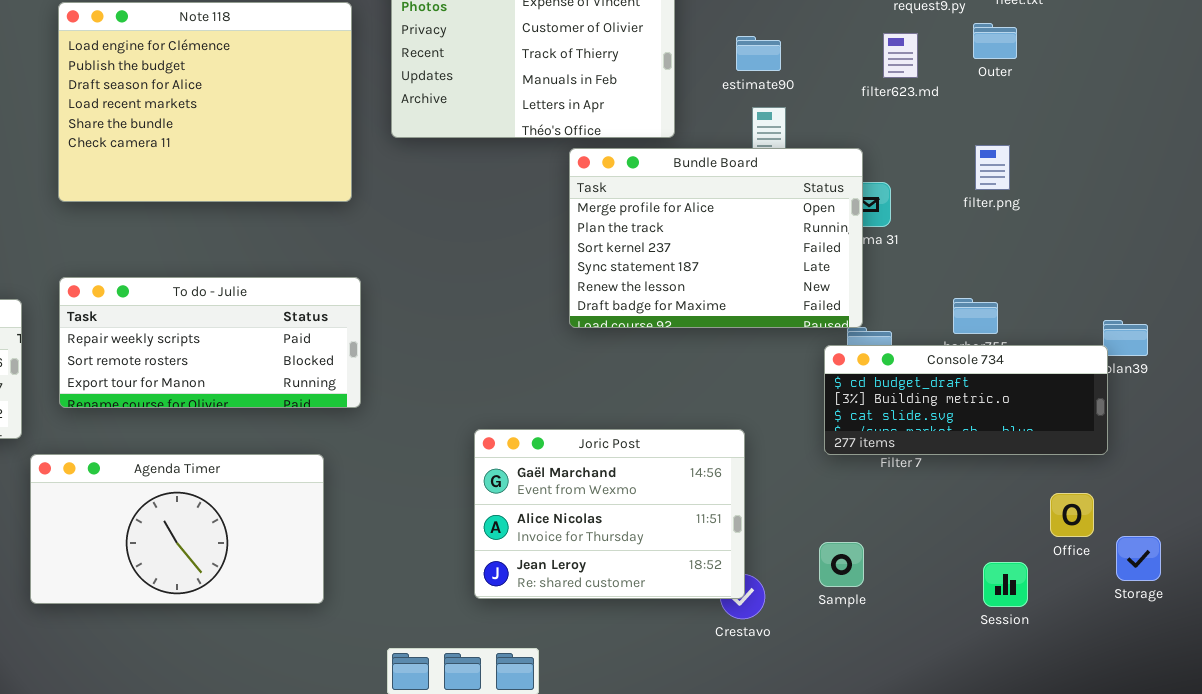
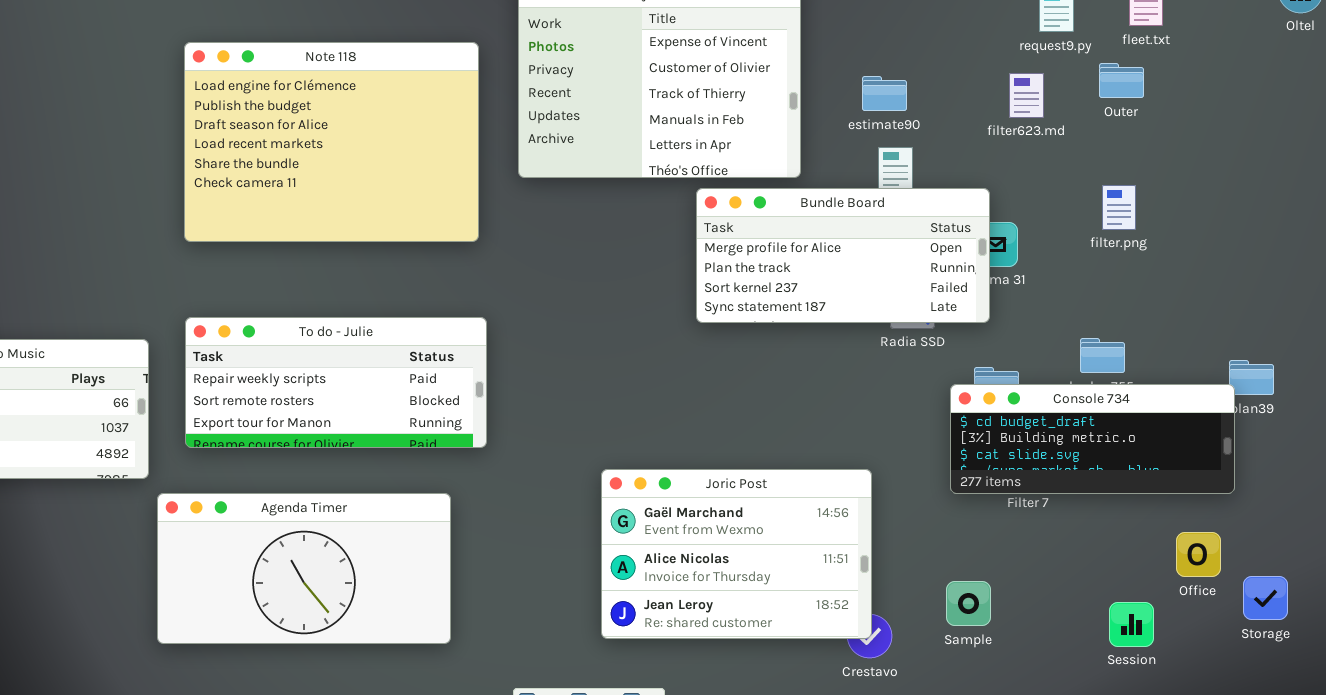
Bundle Board: [569,148,863,328] -> [696,188,990,323], resized

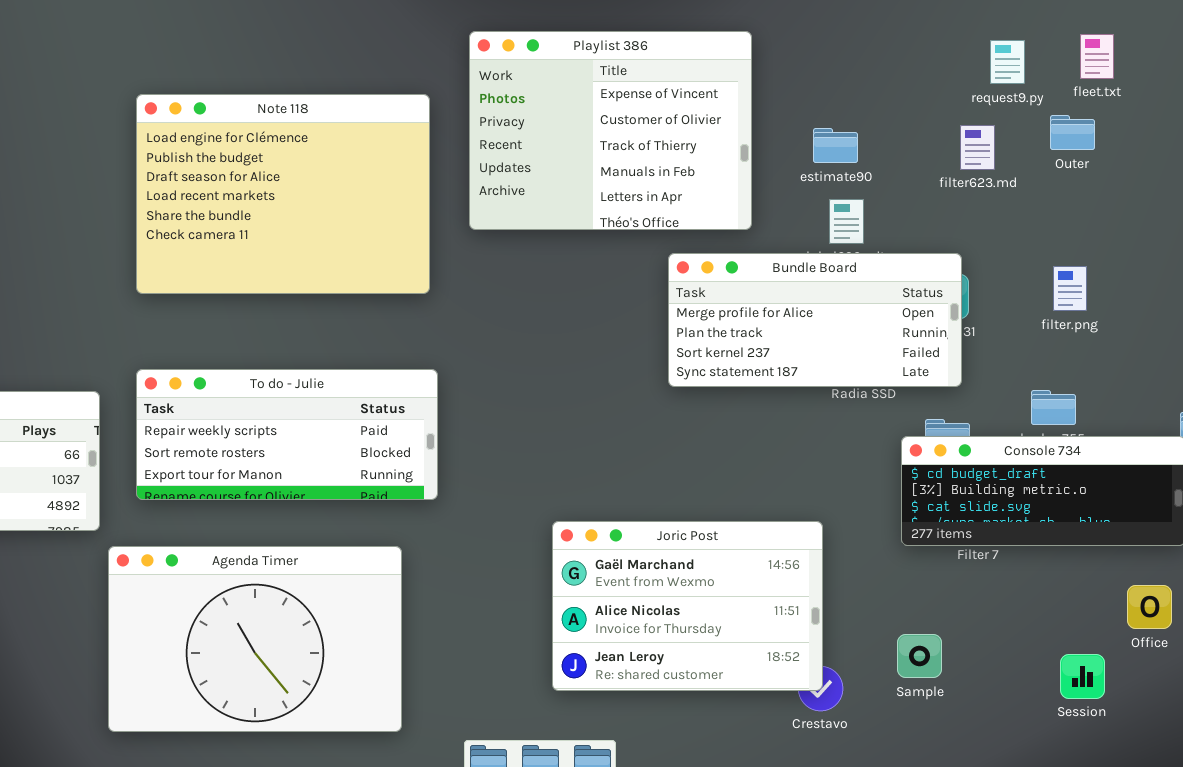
filter.png: [1102,185,1136,230] -> [1053,266,1087,311], moved
Bundle Board: [696,188,990,323] -> [668,253,962,387], moved
Agenda Timer: [157,493,451,644] -> [108,546,402,732], resized

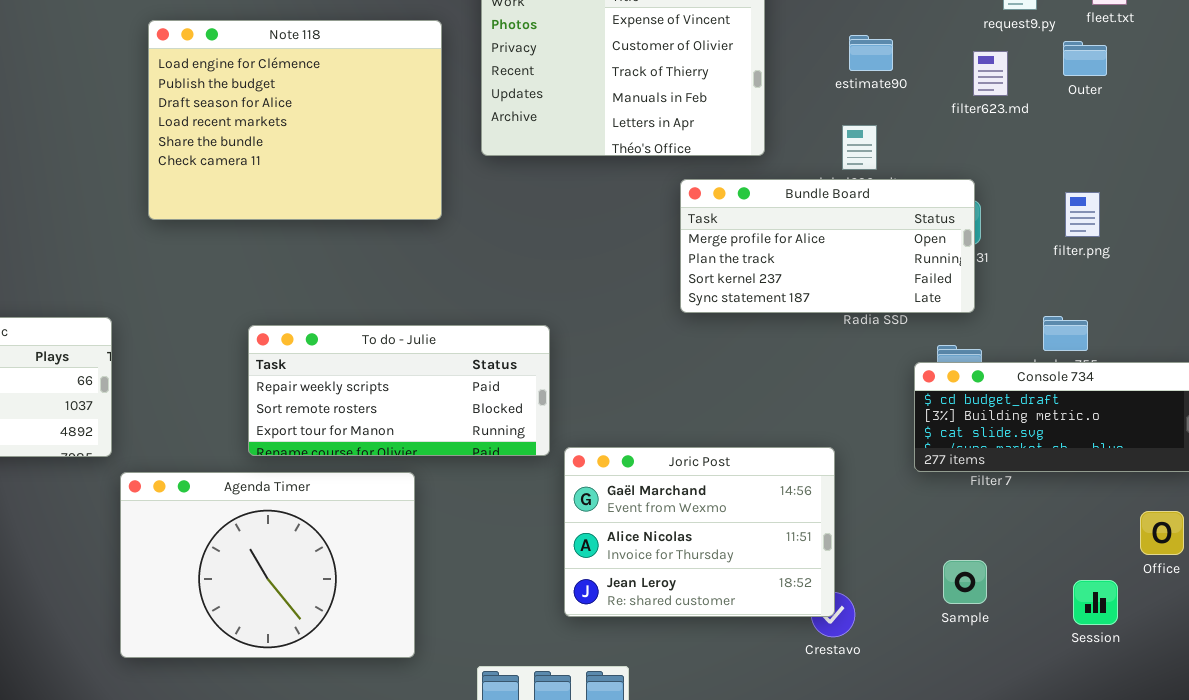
estimate90: [813,128,858,163] -> [849,35,893,71], moved
To do - Julie: [136,369,438,500] -> [248,325,550,456], moved
Sample: [897,634,942,678] -> [943,560,987,604], moved

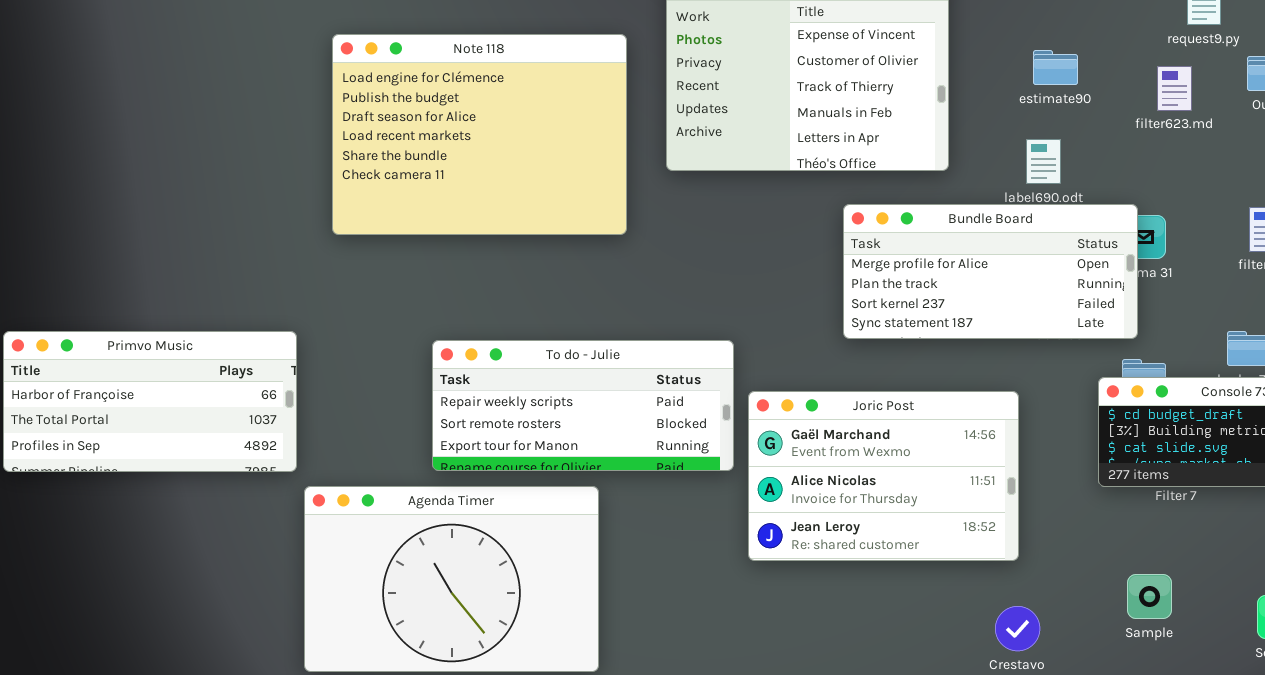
Bundle Board: [680,179,975,313] -> [843,204,1138,339], moved
Joric Post: [564,447,835,617] -> [748,391,1019,561], moved

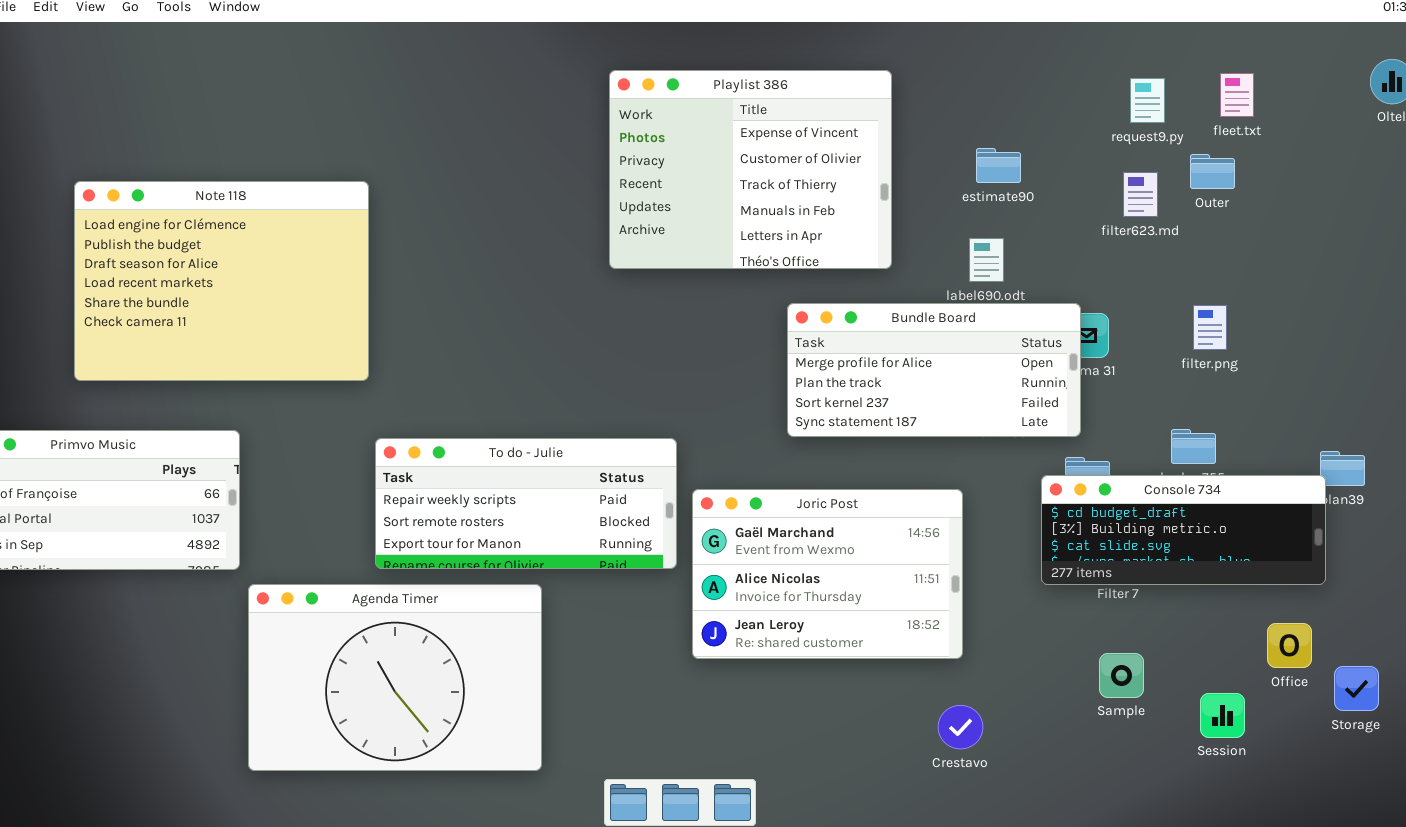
Note 118: [332,34,627,235] -> [74,181,369,381], moved
filter623.md: [1157,66,1192,111] -> [1123,172,1158,217], moved
Sample: [1127,574,1172,619] -> [1099,653,1144,698], moved

